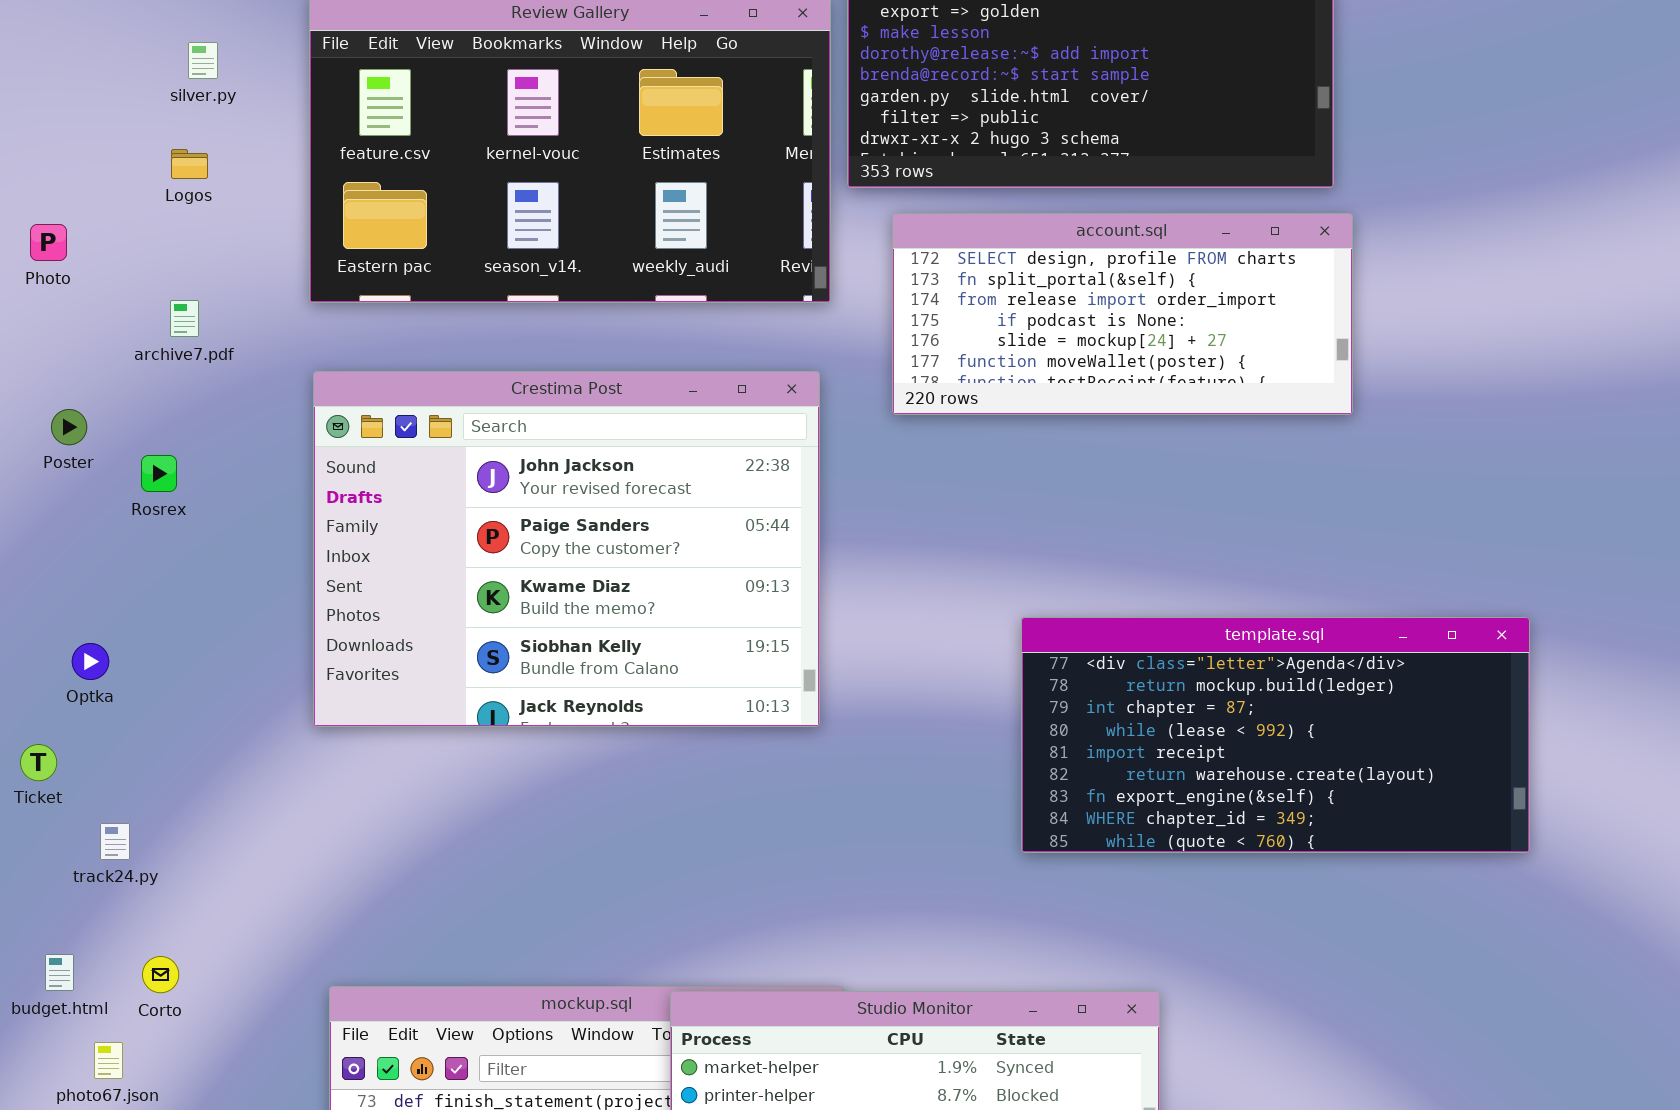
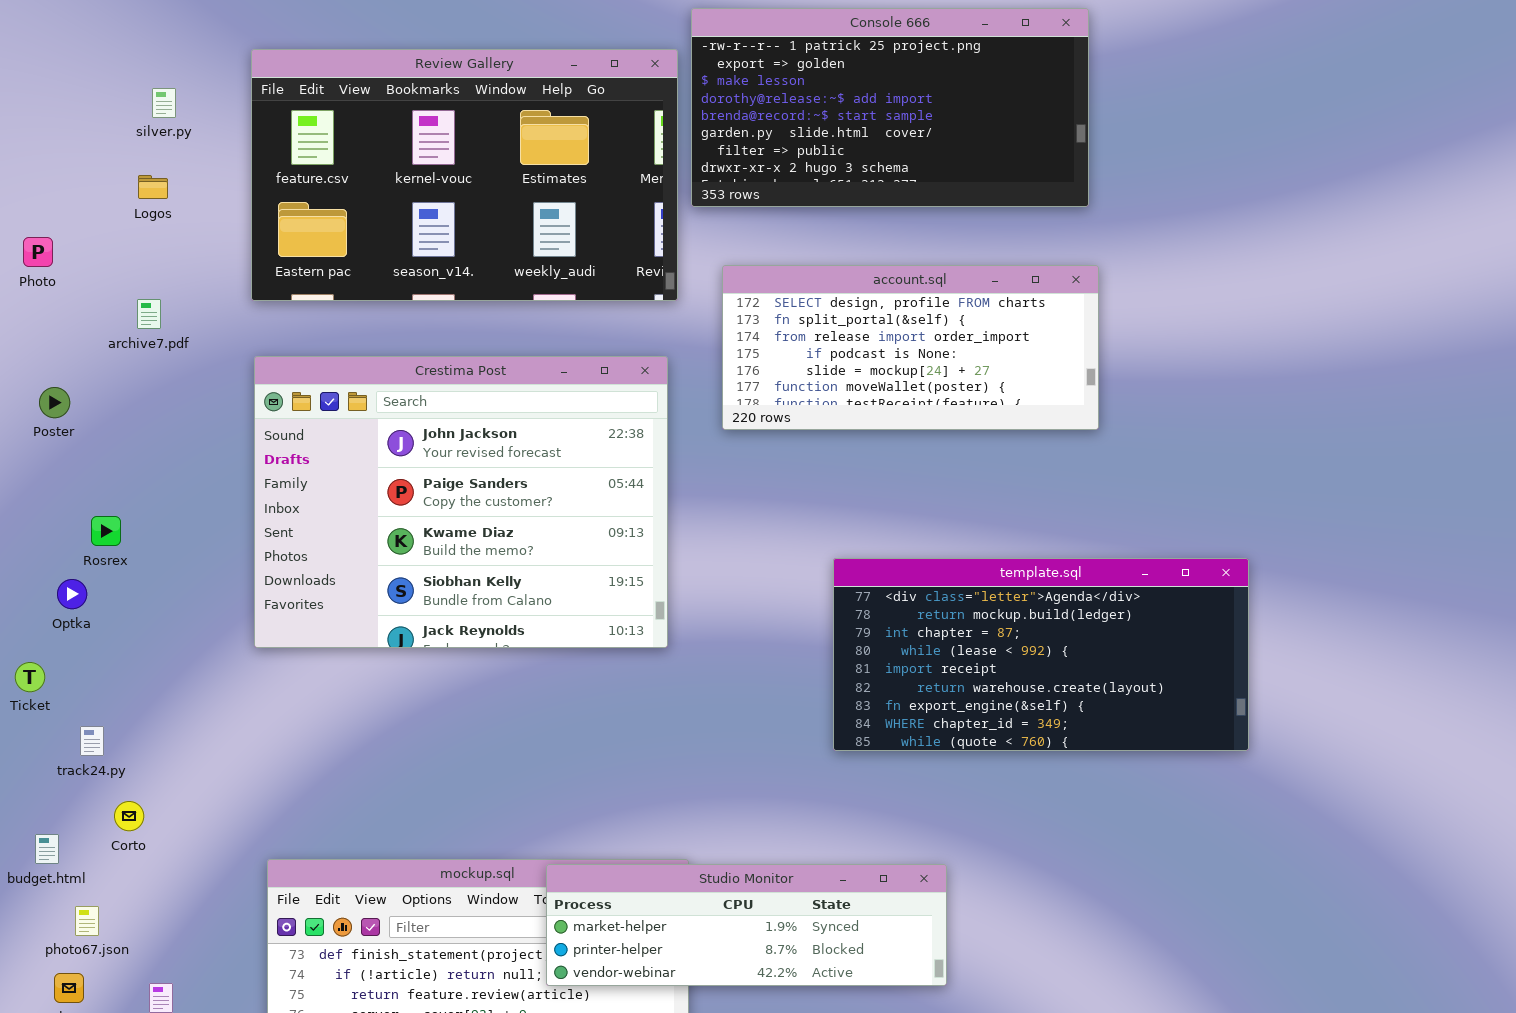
account.sql: [892,213,1353,415] -> [722,265,1099,430], moved
Rosrex: [141,455,177,492] -> [91,516,121,546], moved
Corto: [142,956,179,993] -> [114,801,144,831], moved

